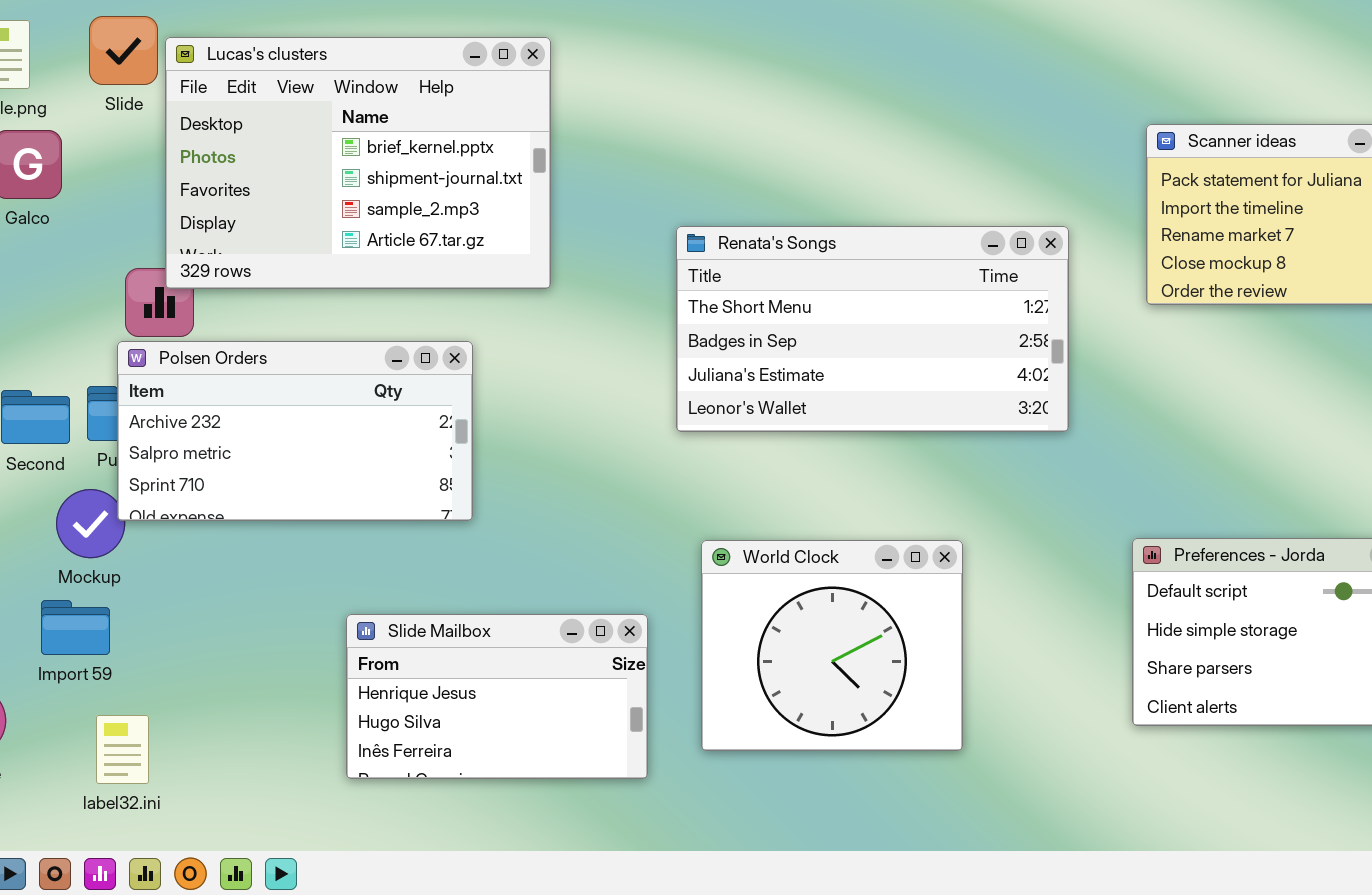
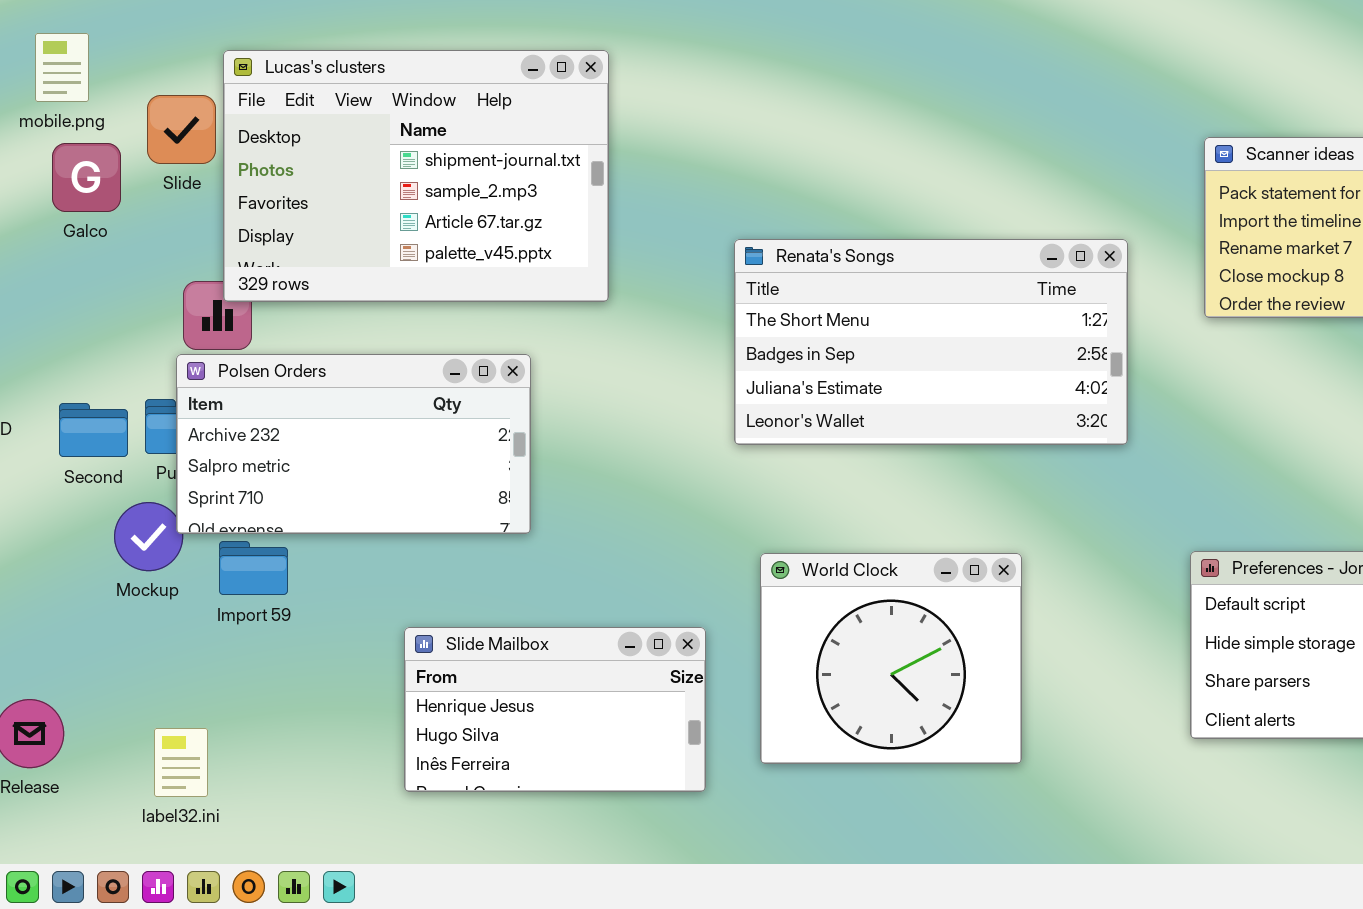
Slide: [89,16,158,85] -> [147,95,216,164], moved
Lucas's clusters: [165,37,551,289] -> [223,50,609,302], scrolled down 1 row
Import 59: [41,600,110,655] -> [219,541,288,595], moved

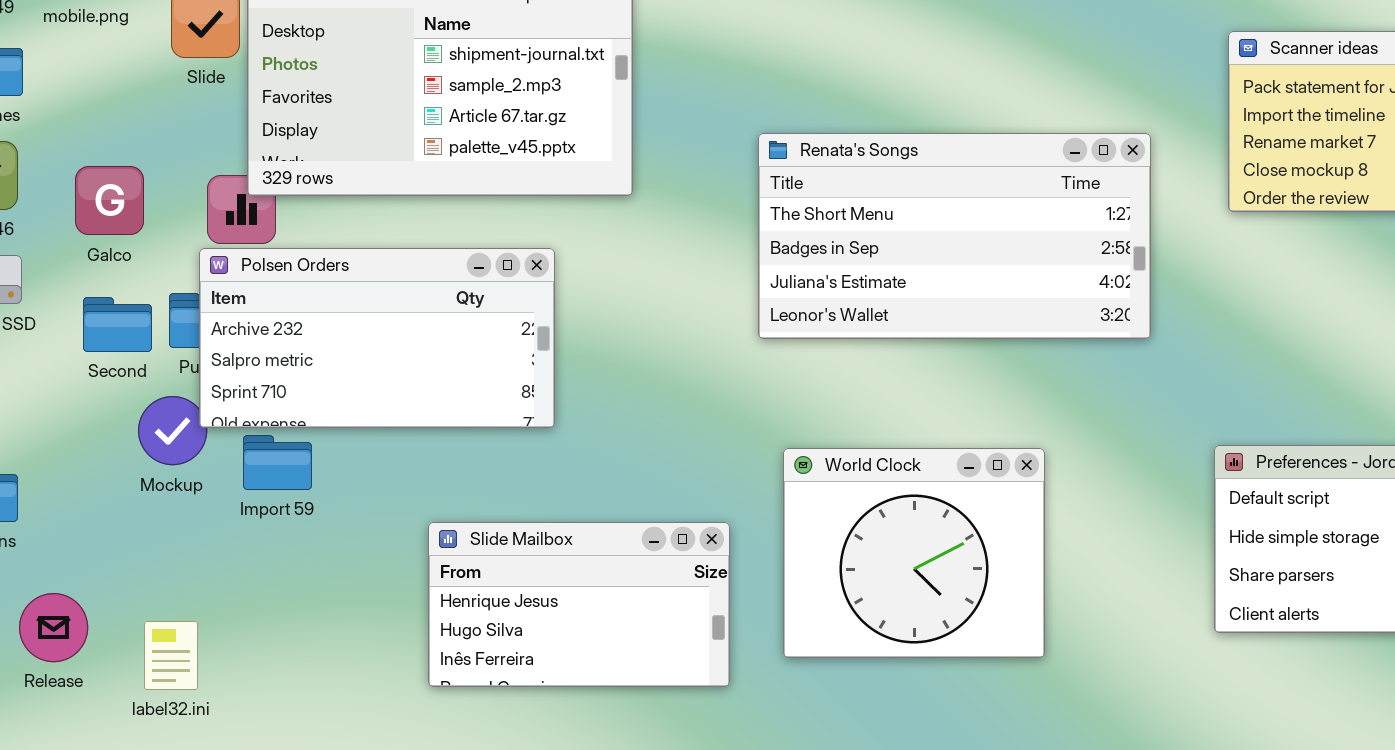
Galco: [52,143,121,212] -> [75,166,144,235], moved
label32.ini: [154,728,208,797] -> [144,621,198,690], moved

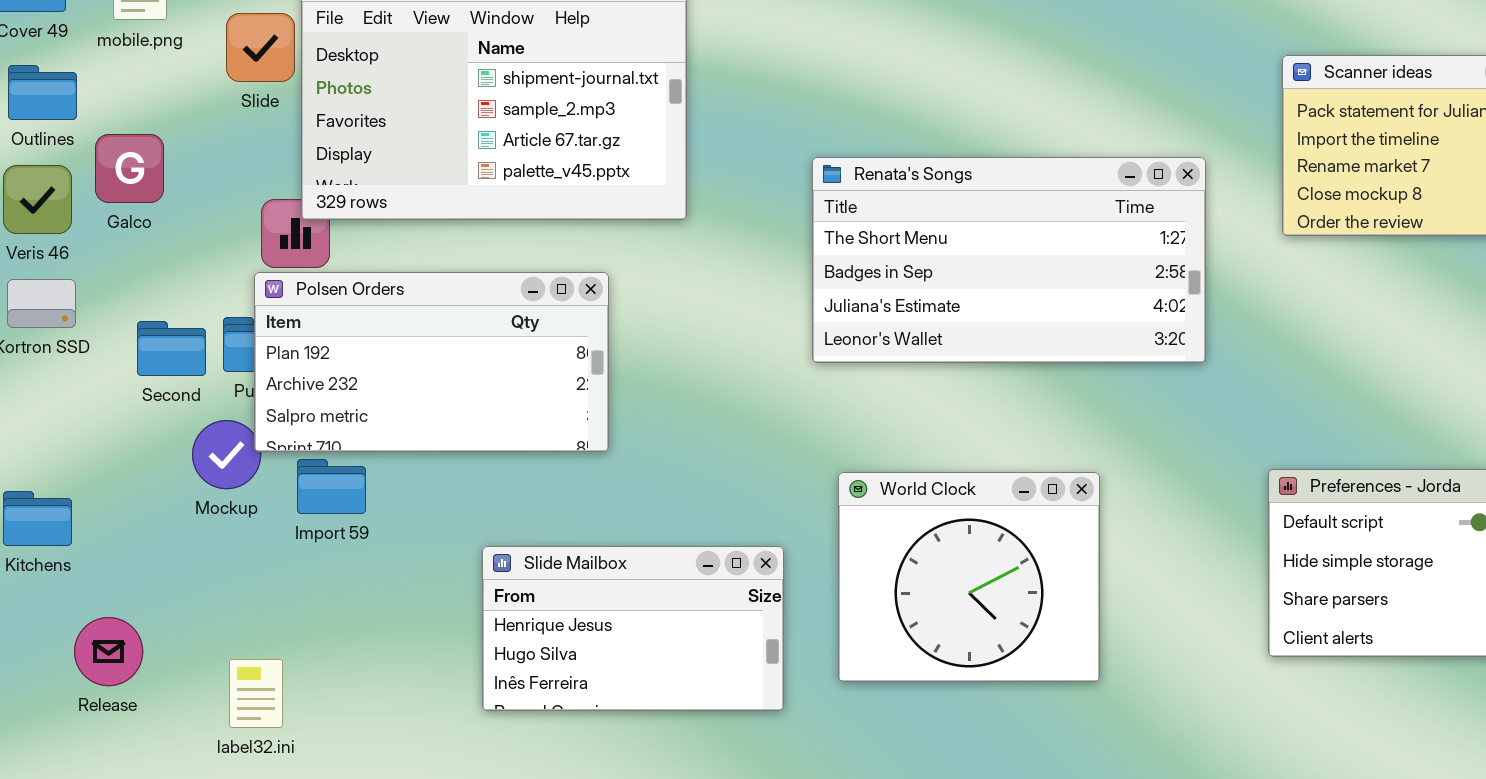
Galco: [75,166,144,235] -> [95,134,164,203], moved
Polsen Orders: [199,248,555,428] -> [254,272,609,452], scrolled up 1 row
label32.ini: [144,621,198,690] -> [229,659,283,728], moved

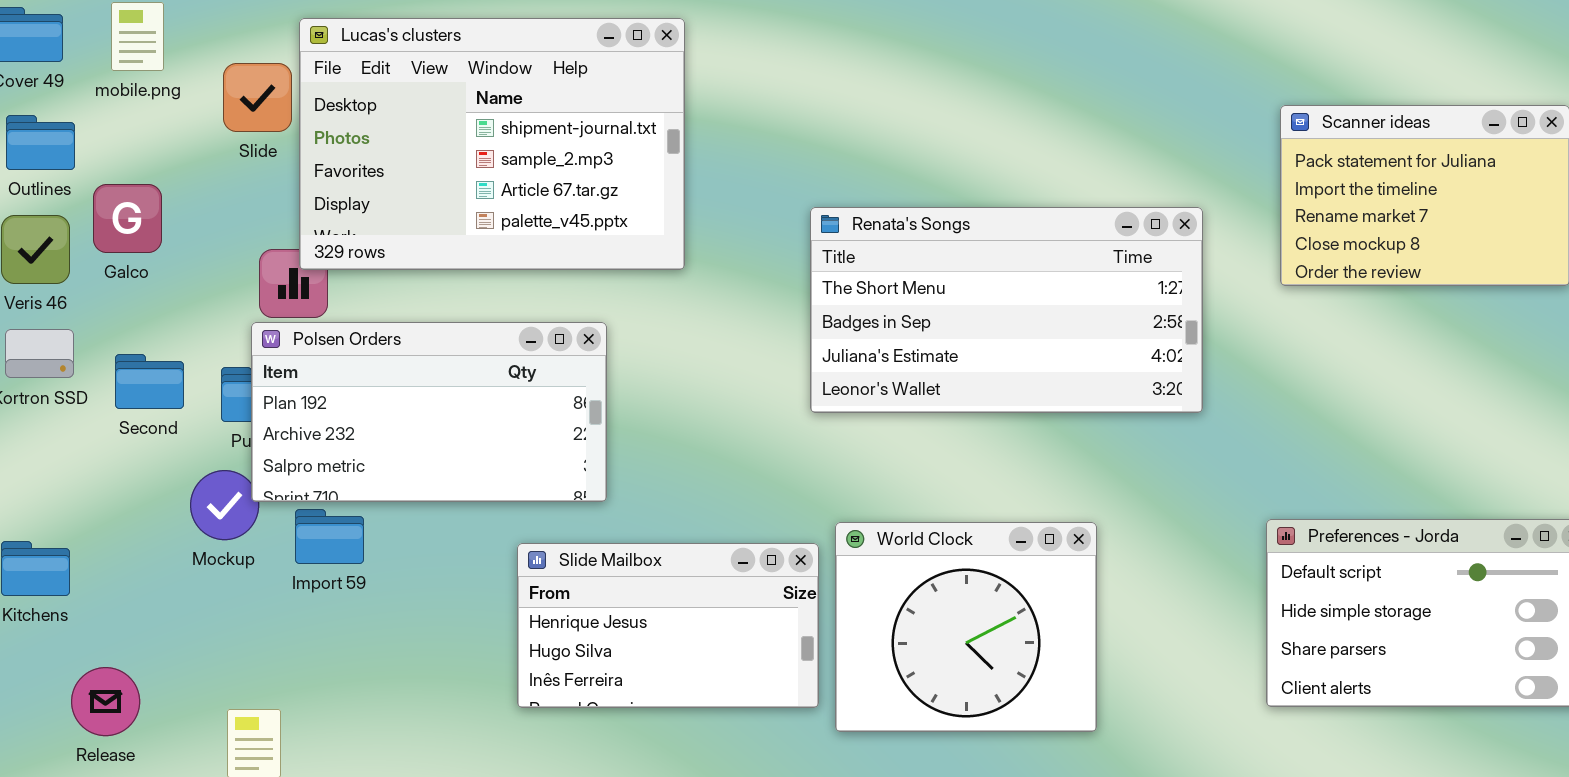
Second: [137,321,206,376] -> [115,354,184,409], moved
Slide Mailbox: [482,546,784,711] -> [517,543,819,708], moved

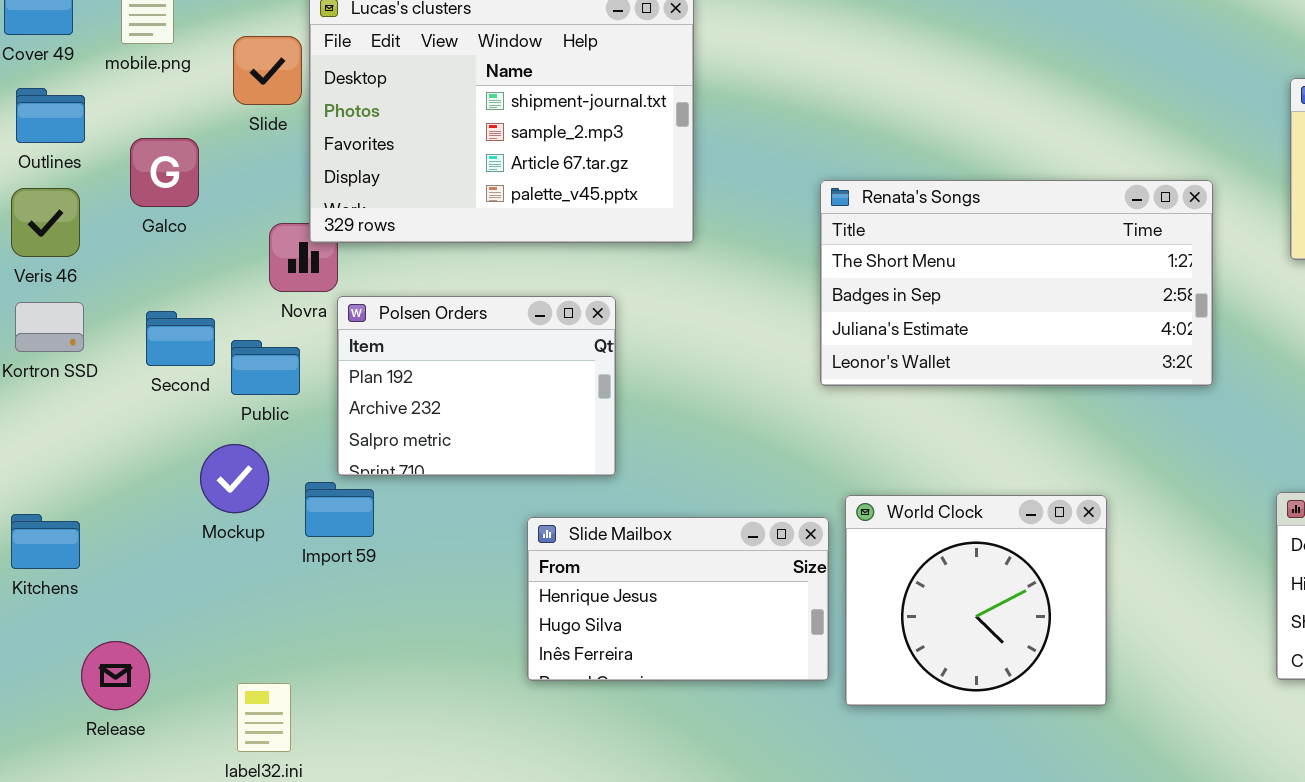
Galco: [93,184,162,253] -> [130,138,199,207], moved
Polsen Orders: [251,322,607,502] -> [337,296,616,476], resized
Second: [115,354,184,409] -> [146,311,215,366], moved

